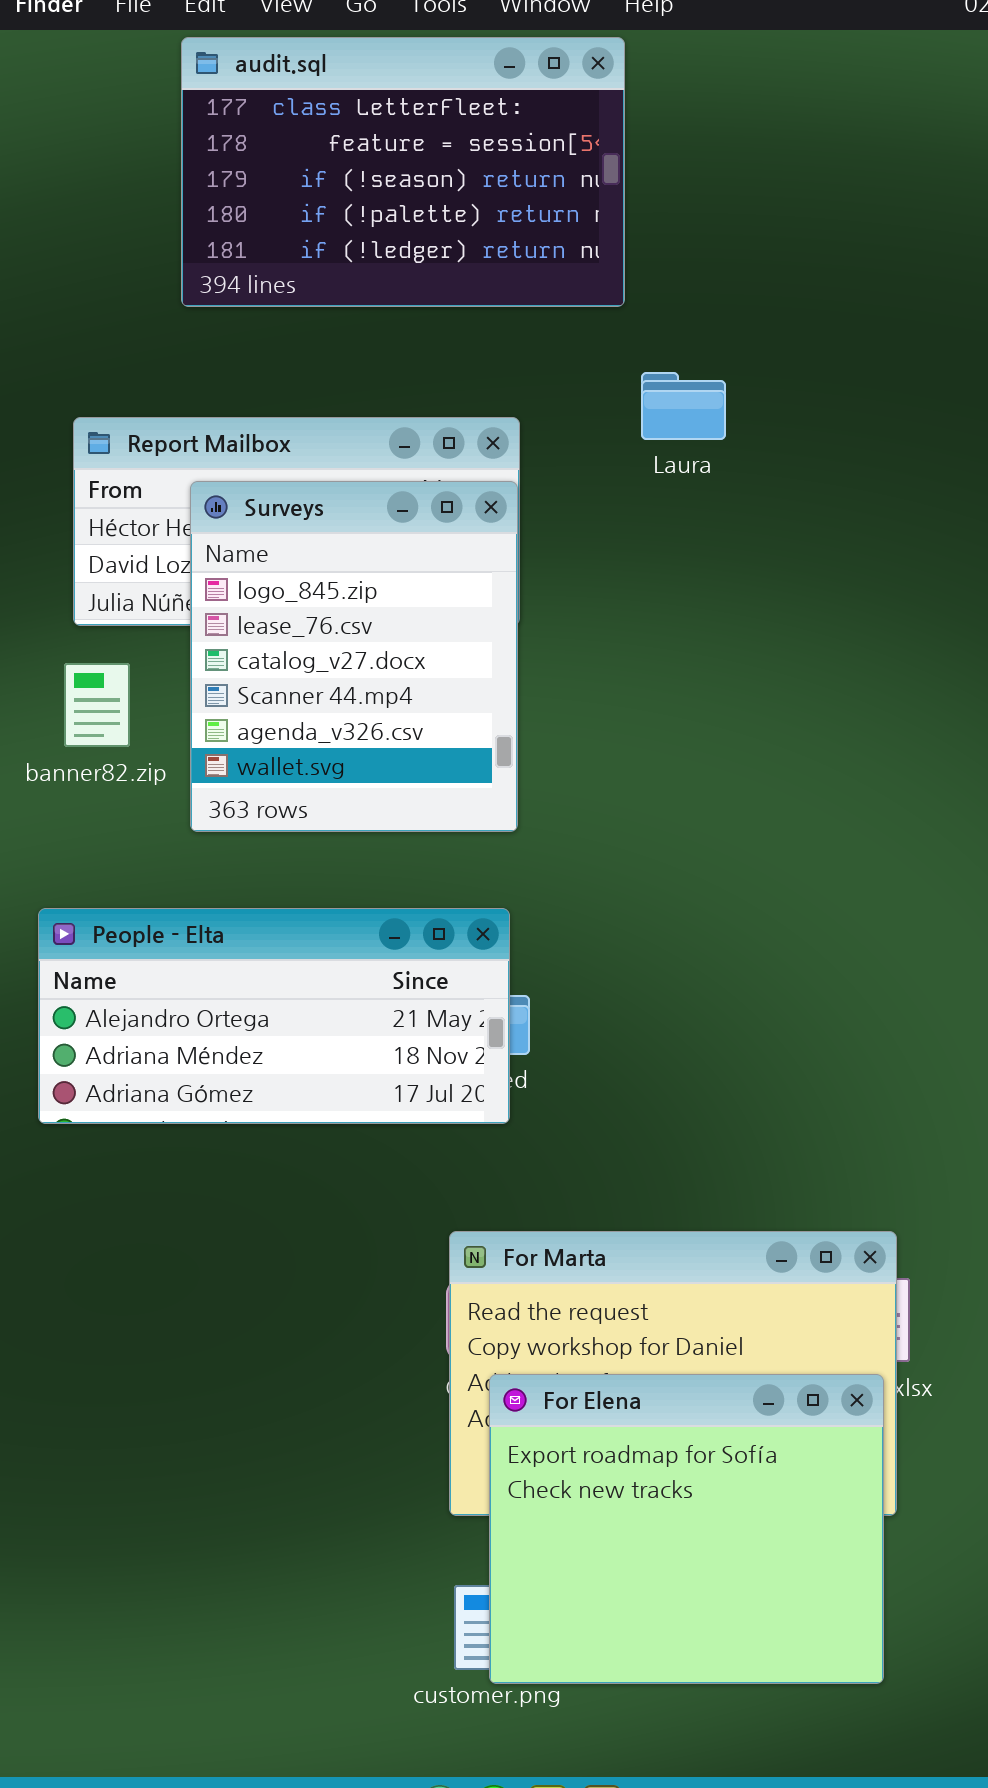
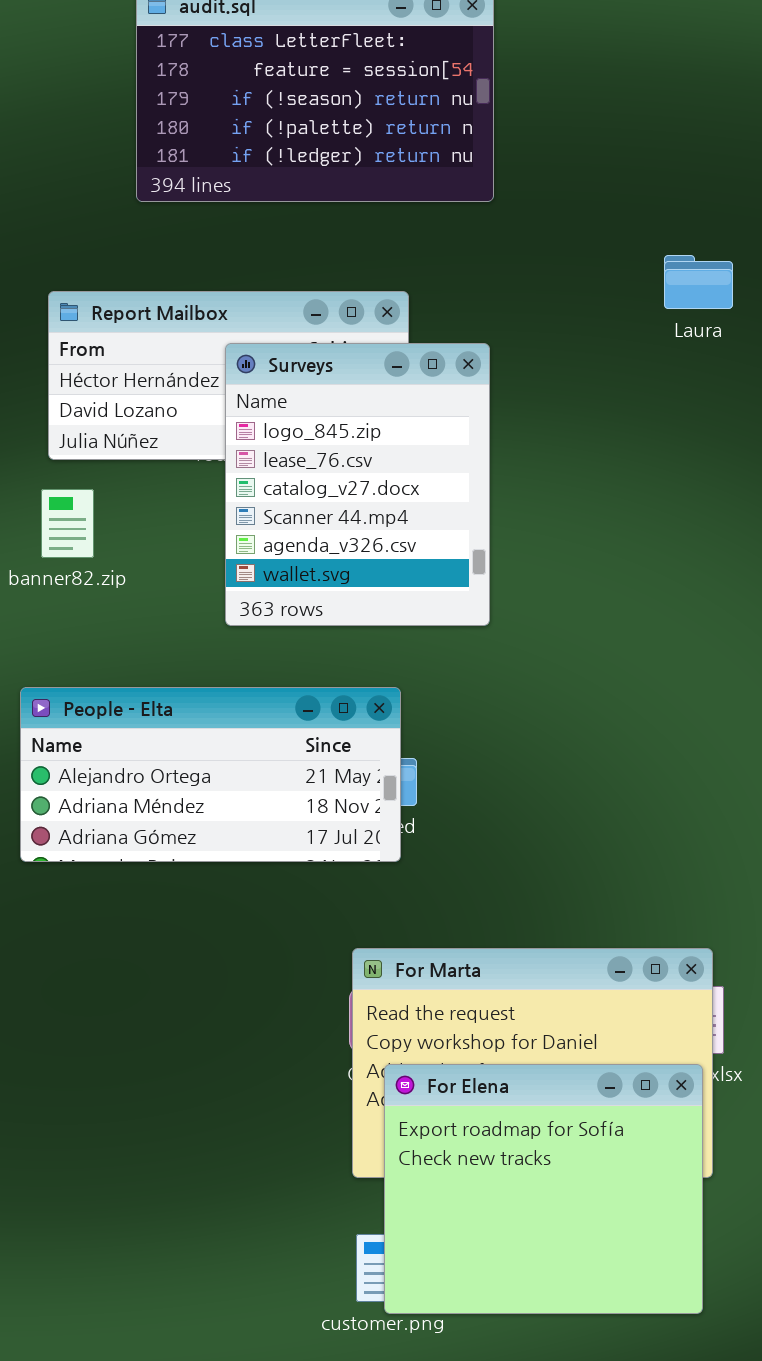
Laura: [641,372,726,440] -> [664,255,733,309], moved
Surveys: [190,481,518,832] -> [225,343,490,626], moved

